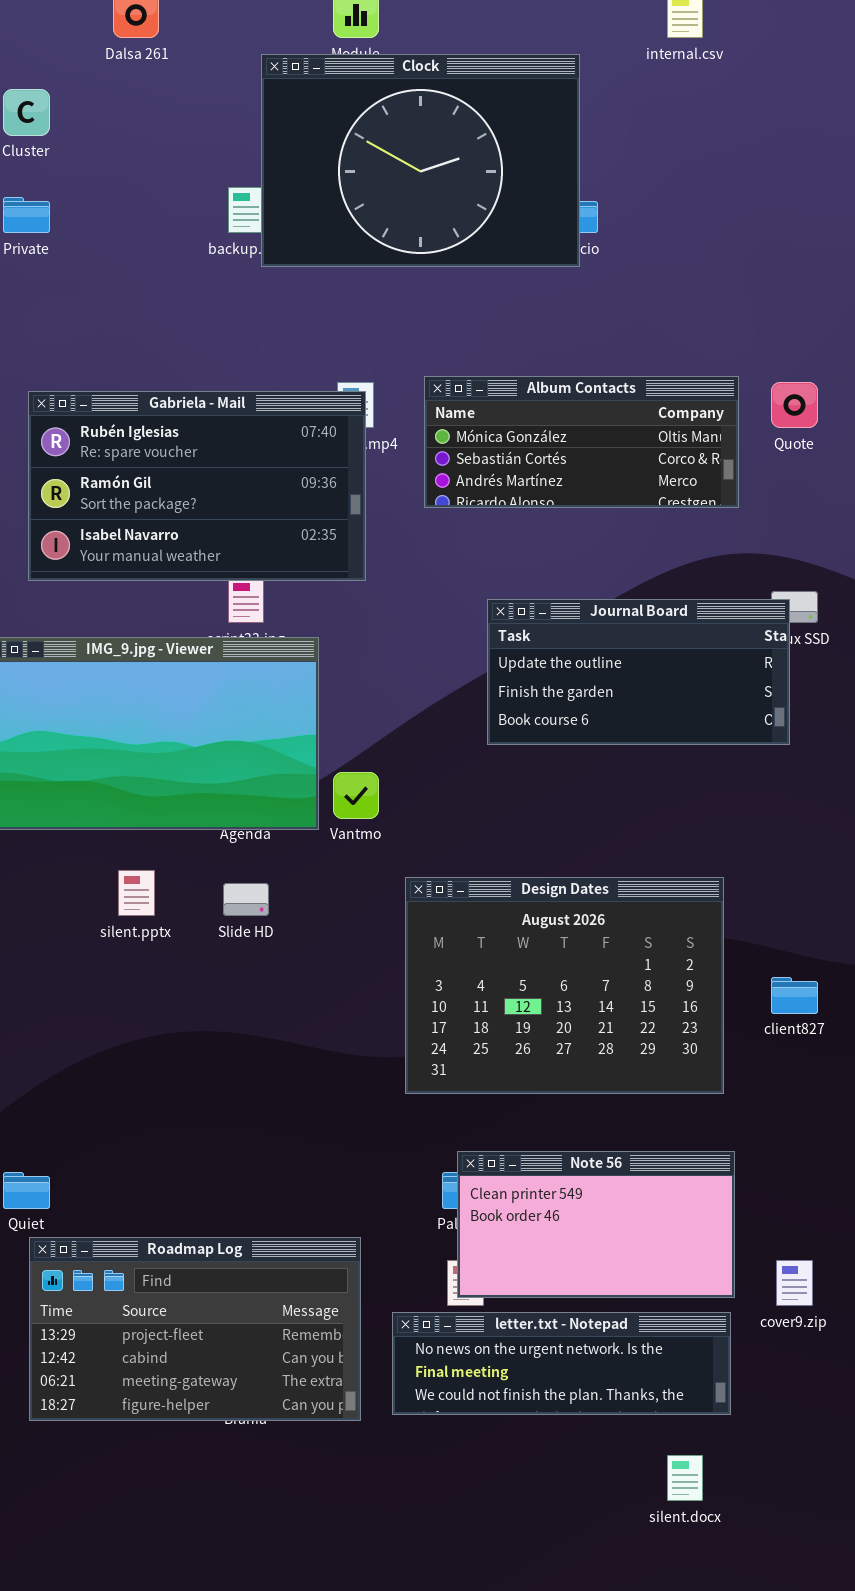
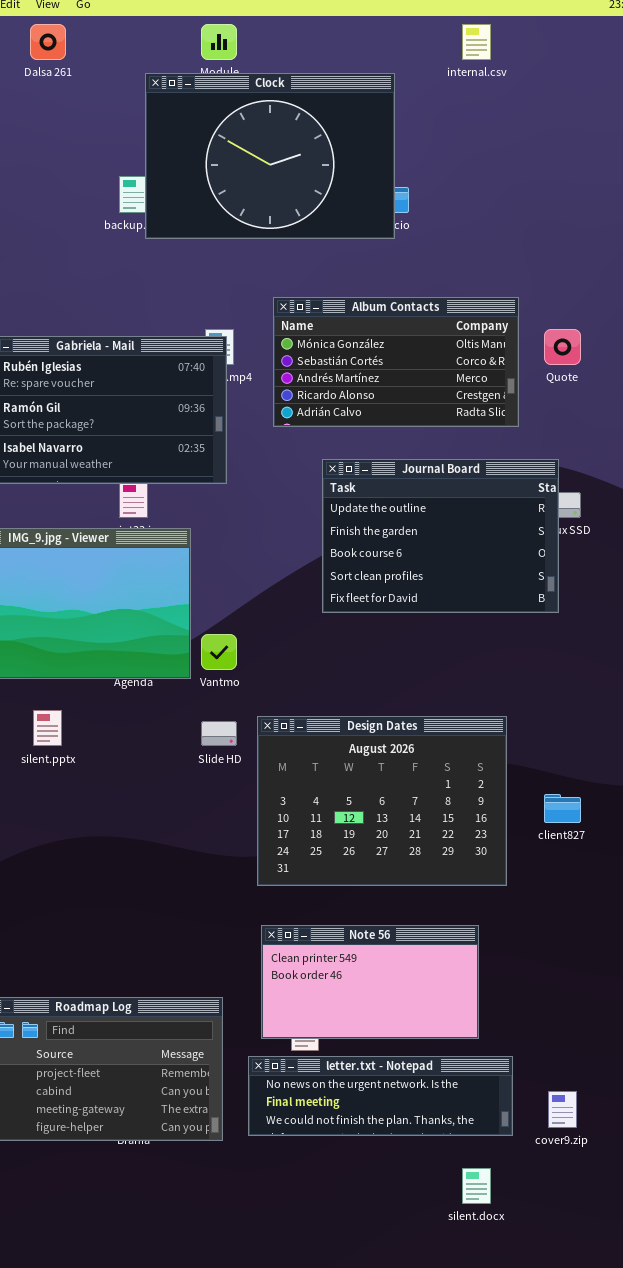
Album Contacts: [424,376,739,508] -> [273,297,519,427], resized
Journal Board: [487,599,790,745] -> [322,459,559,613], resized
Slide HD: [223,883,269,916] -> [201,721,237,746], moved
Note 56: [457,1151,735,1298] -> [261,925,479,1039], moved
cover9.zip: [776,1260,813,1306] -> [548,1091,577,1128], moved

